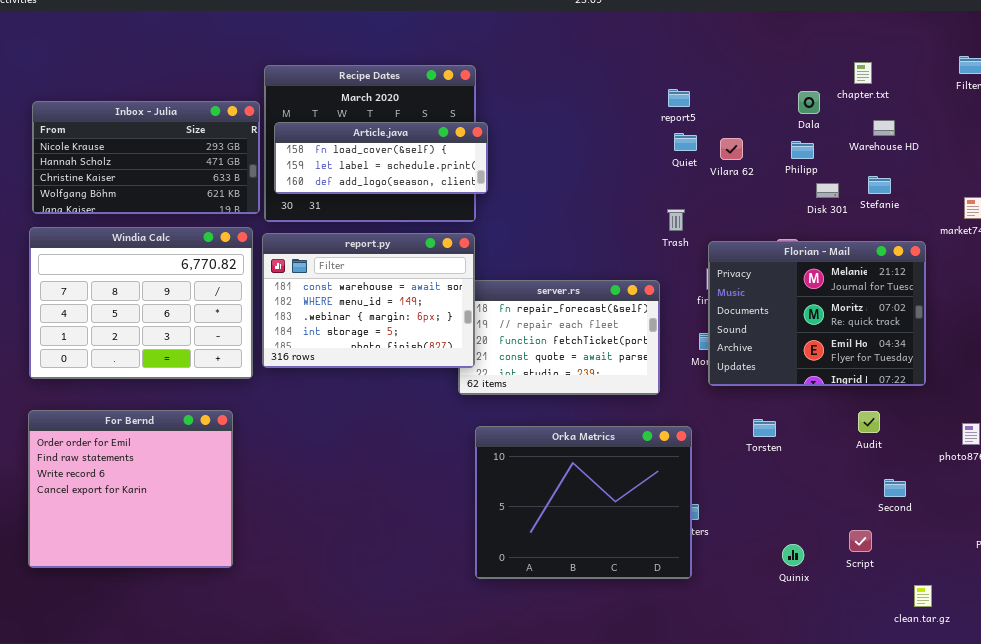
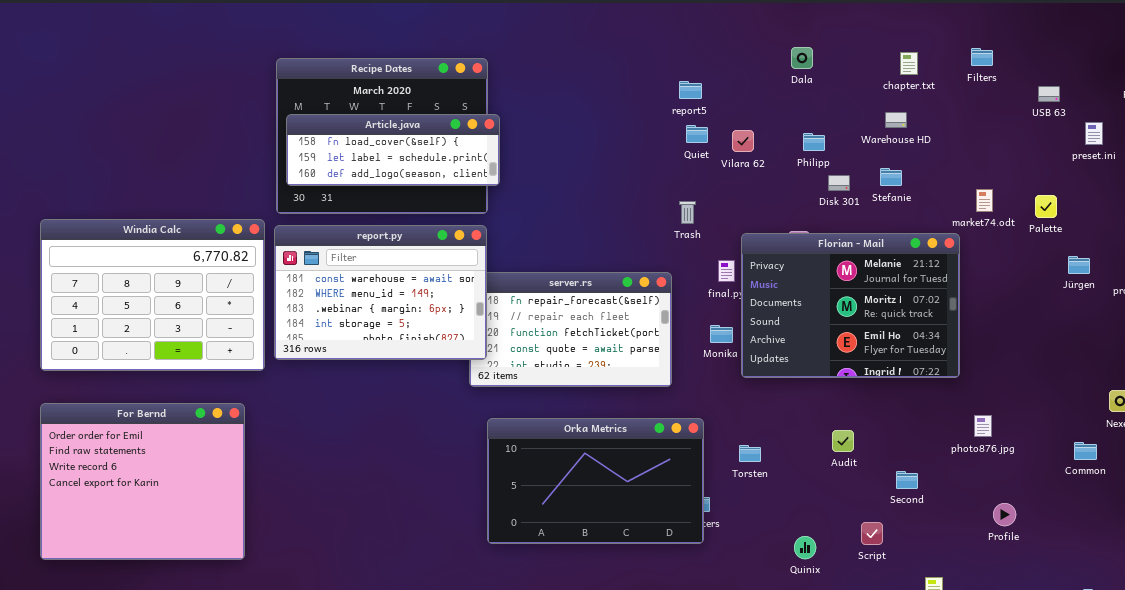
chapter.txt: [854,62,872,84] -> [900,52,918,75], moved
Dala: [798,91,820,114] -> [791,47,813,69], moved
Inbox - Julia: [32,101,260,214] -> none, closed
Florian - Mail: [708,241,926,386] -> [741,233,960,378], moved
Audit: [858,411,880,433] -> [832,430,854,452], moved
Torsten: [753,419,776,437] -> [739,445,761,462], moved
Orka Metrics: [475,426,692,579] -> [487,418,704,544], resized

